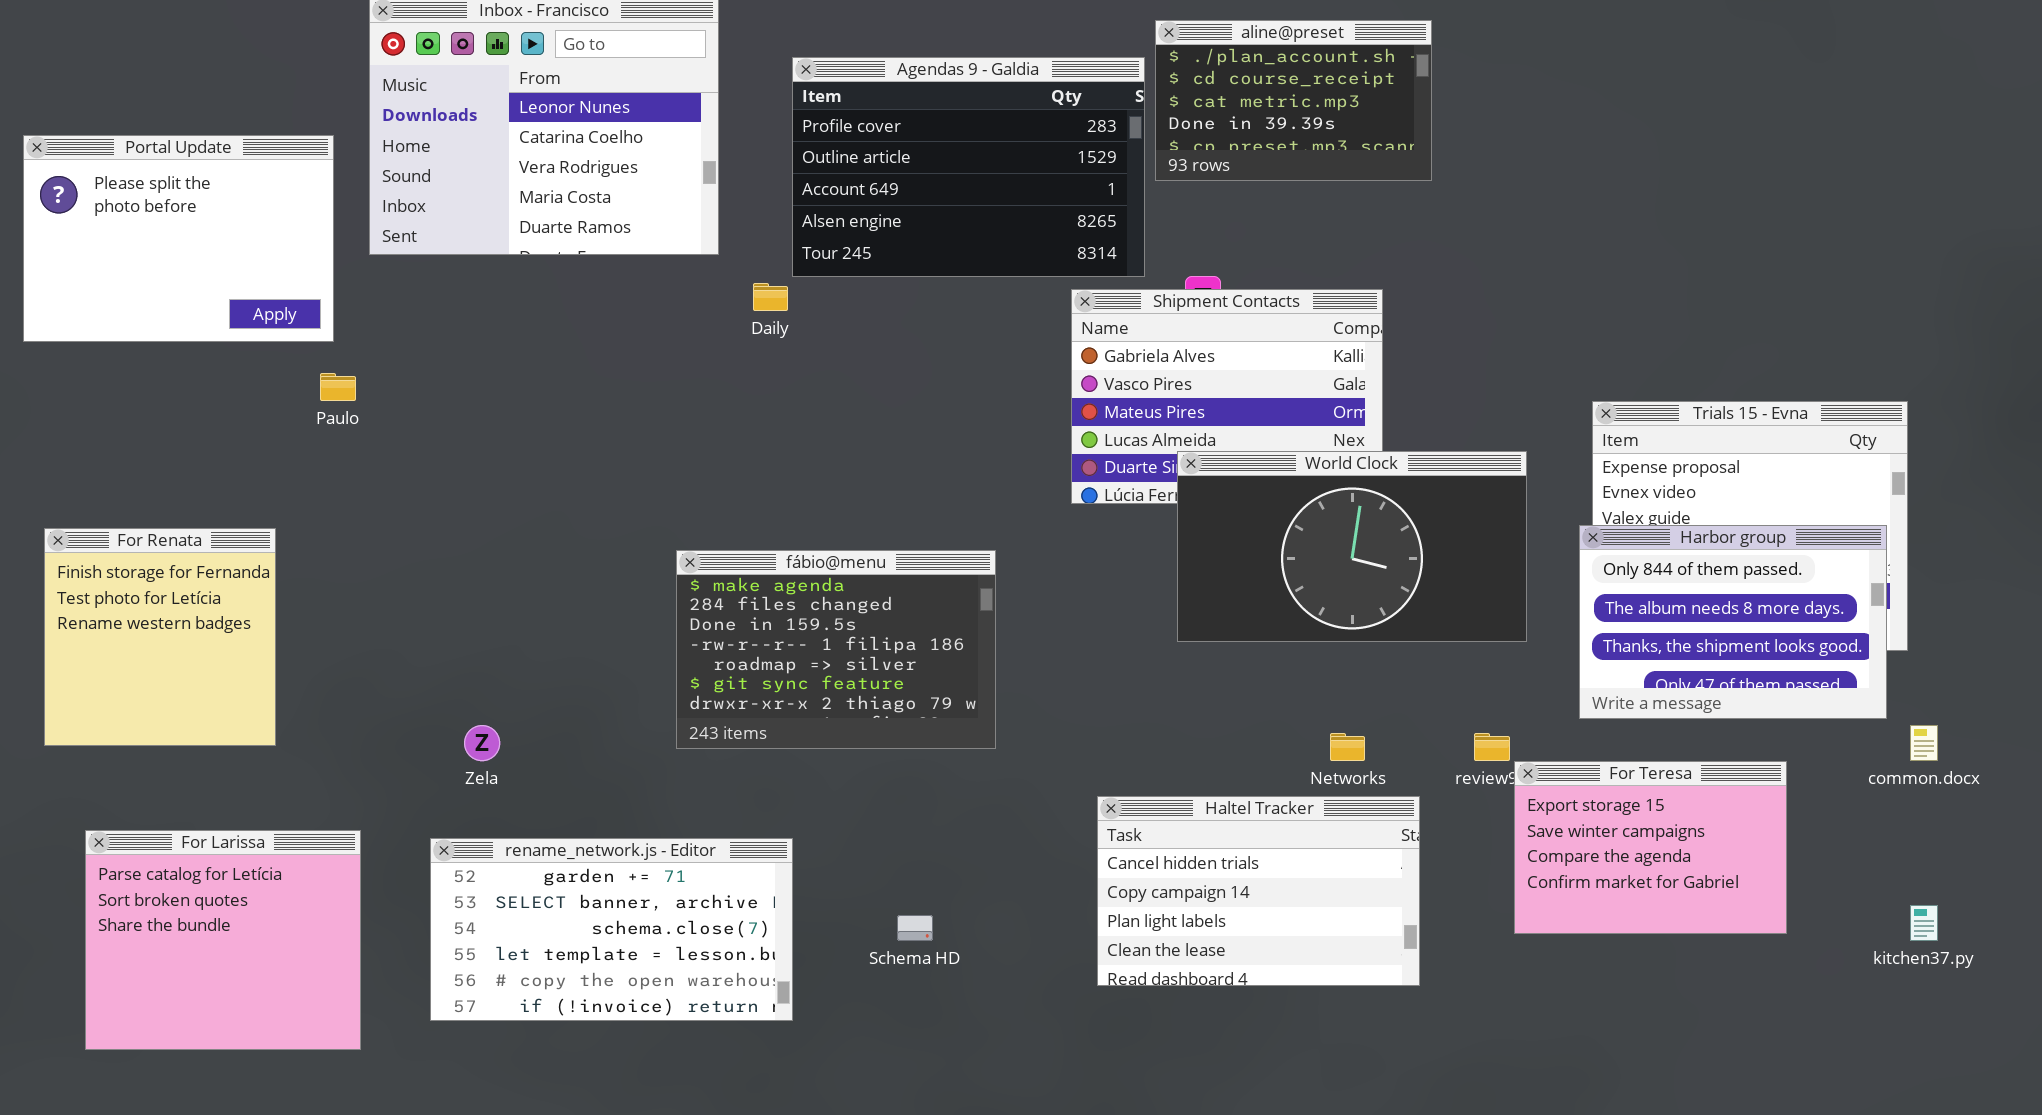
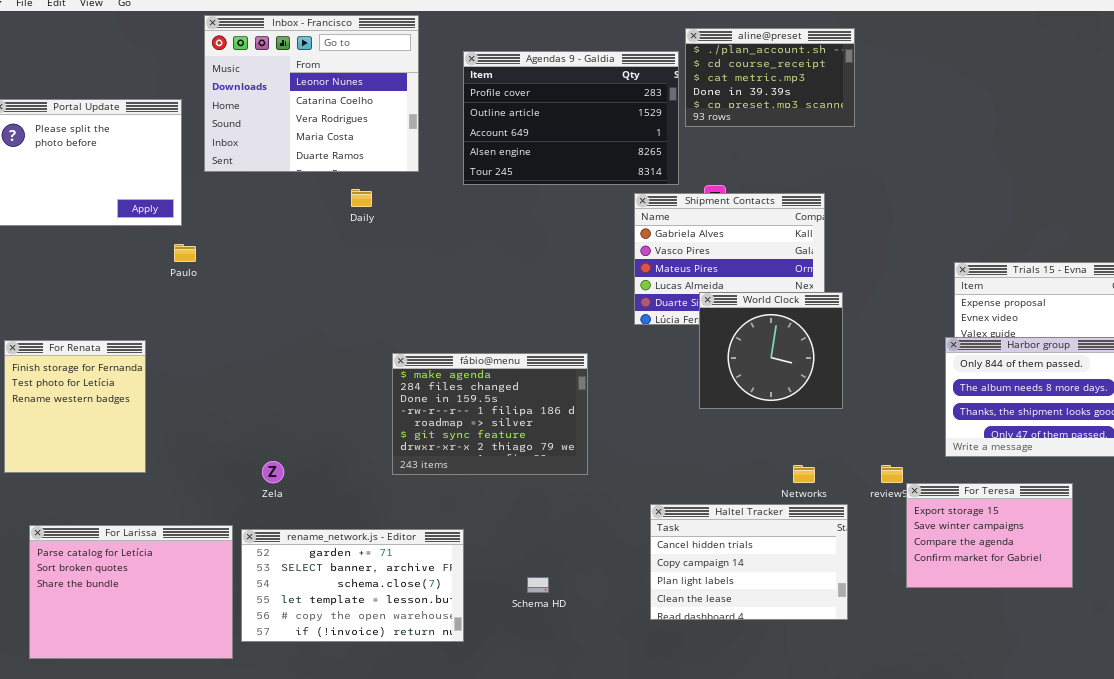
Daily: [753,283,788,311] -> [351,189,372,207], moved
World Clock: [1177,451,1527,642] -> [699,292,843,409], resized
For Larissa: [85,830,361,1050] -> [29,525,233,659], resized

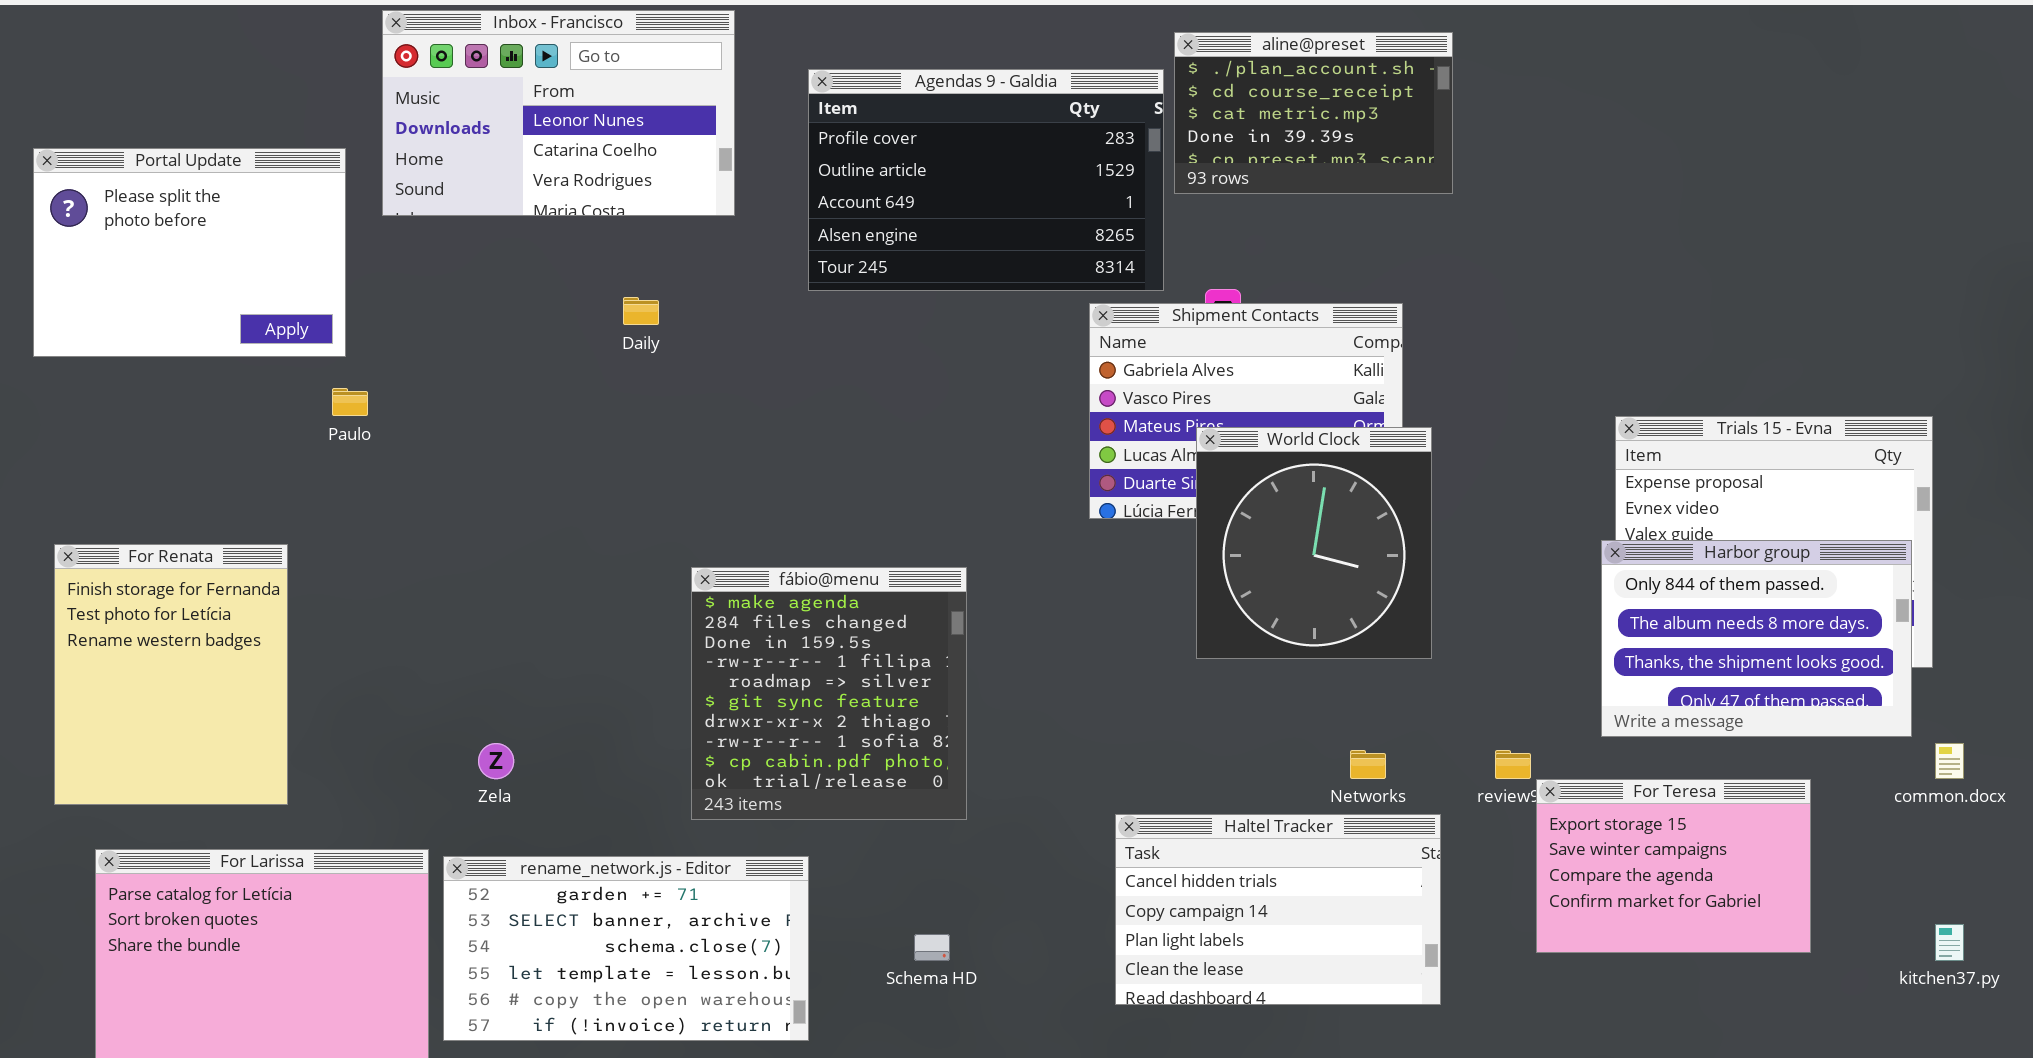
Inbox - Francisco: [204,15,419,172] -> [382,10,735,216], resized
World Clock: [699,292,843,409] -> [1196,427,1432,659], resized
For Renata: [4,340,146,473] -> [54,544,288,805], resized
fábio@menu: [392,353,588,475] -> [691,567,967,820], resized

